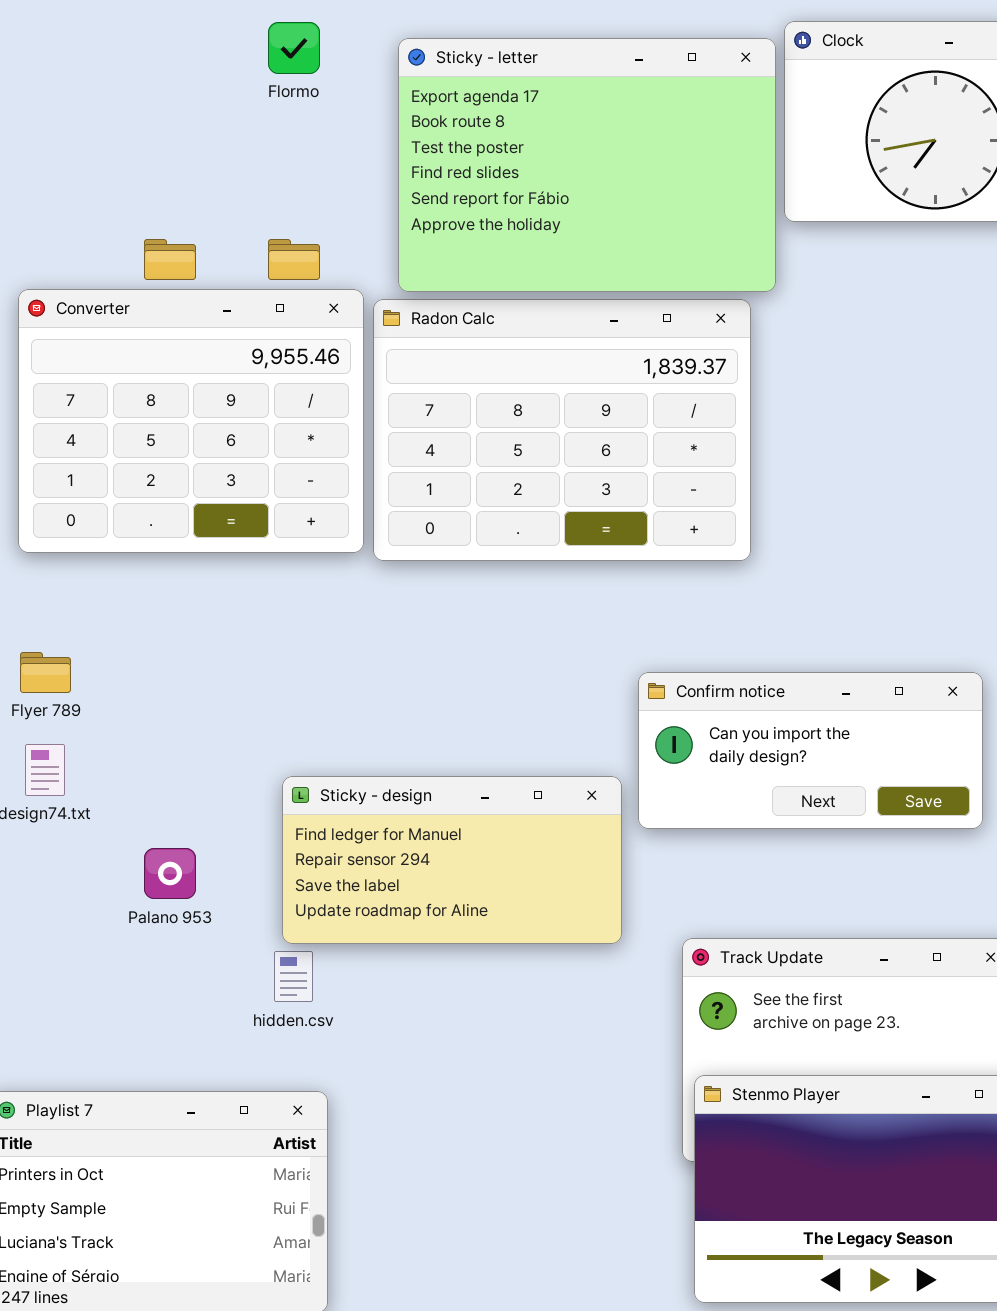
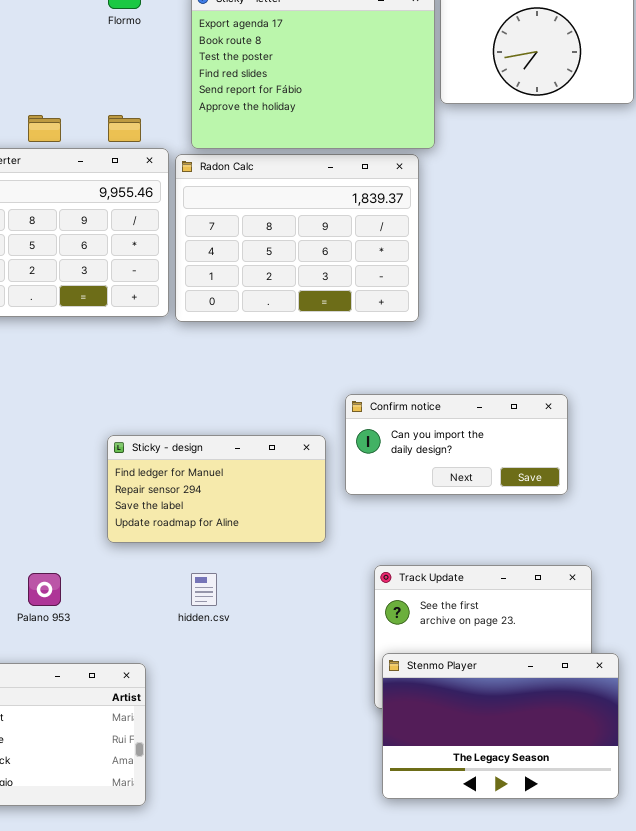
Sticky - design: [282,776,622,944] -> [107,435,326,543], moved
Palano 953: [144,848,196,899] -> [28,573,61,606], moved
hidden.csv: [274,951,313,1002] -> [191,573,217,606], moved

